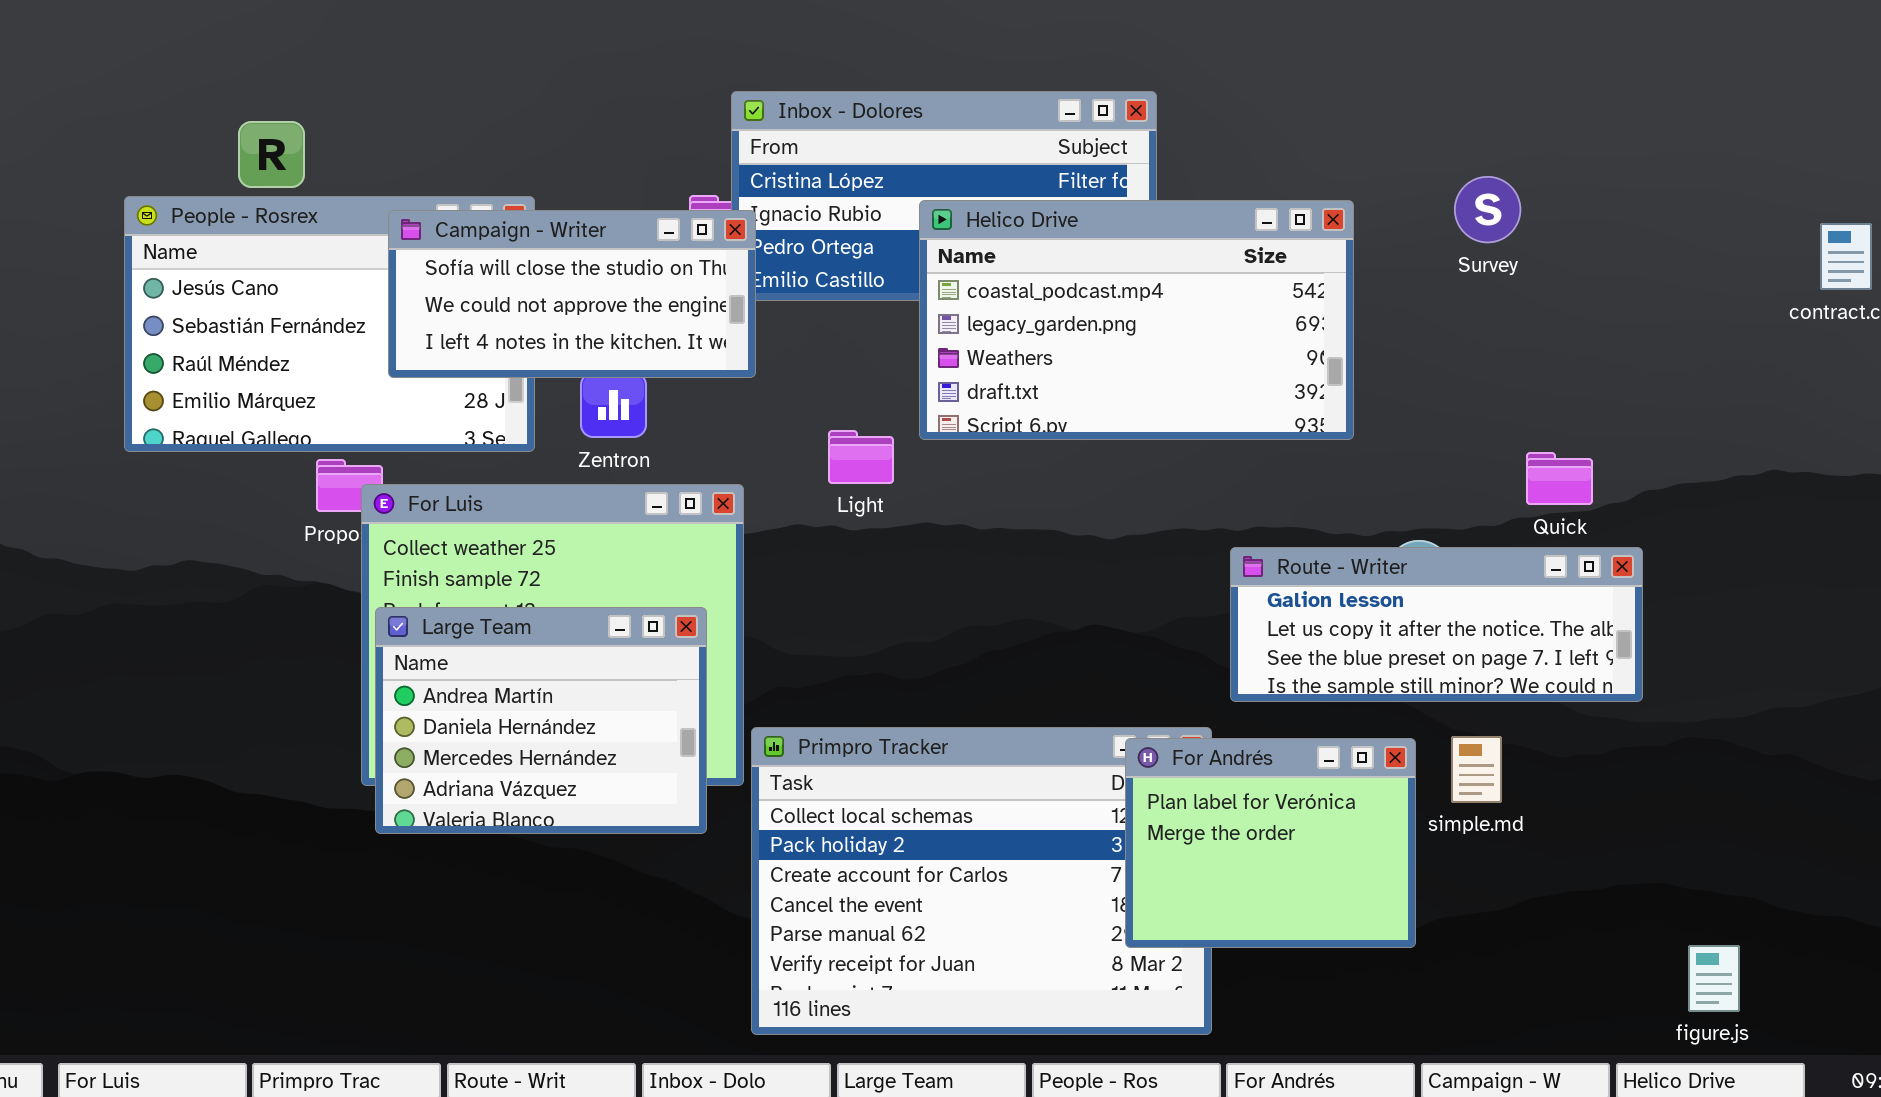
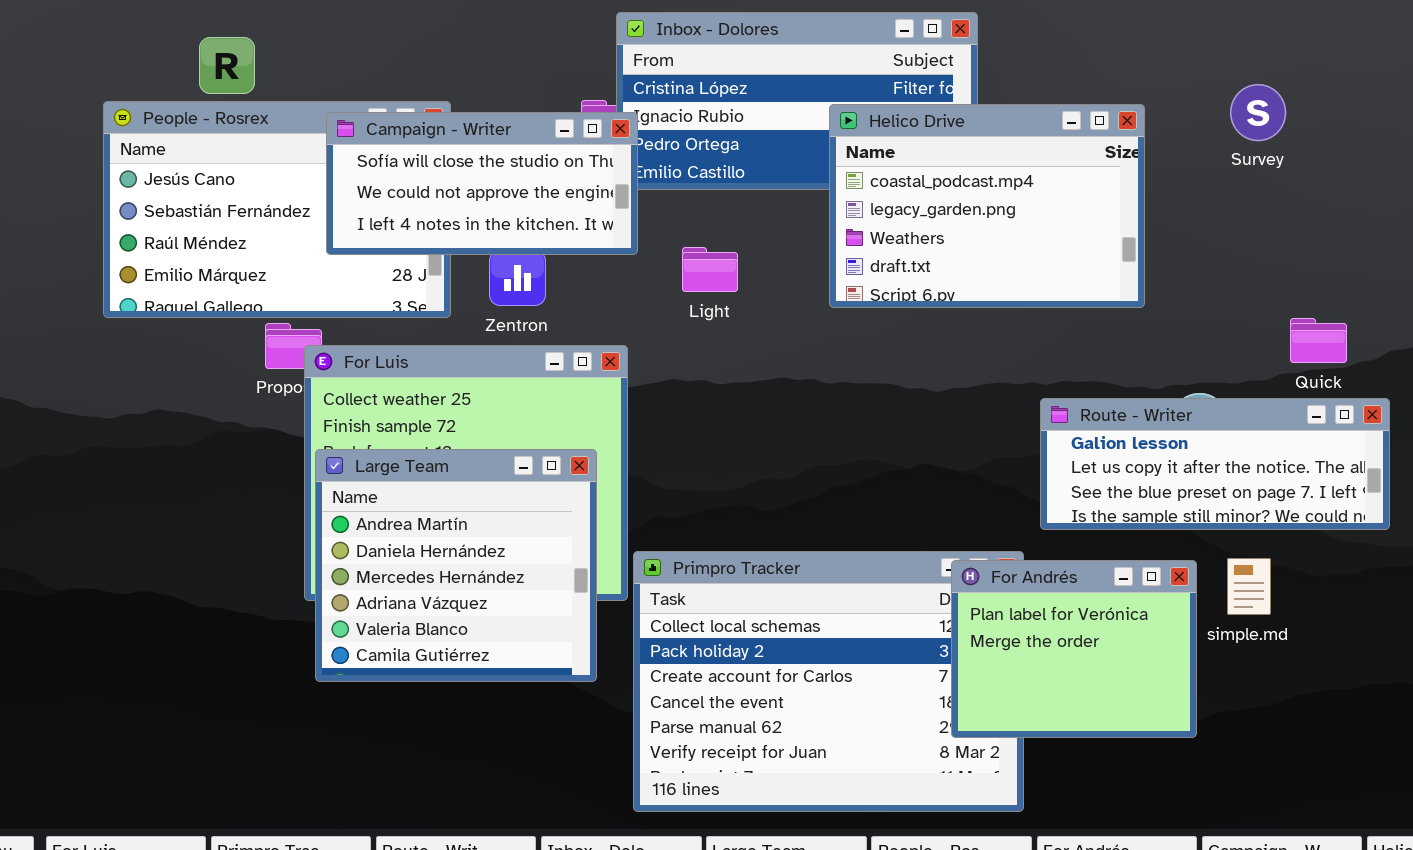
Helico Drive: [919,200,1354,440] -> [829,104,1145,308], resized
Light: [828,430,894,484] -> [682,247,738,292], moved
Large Team: [375,607,707,834] -> [315,449,597,682], resized

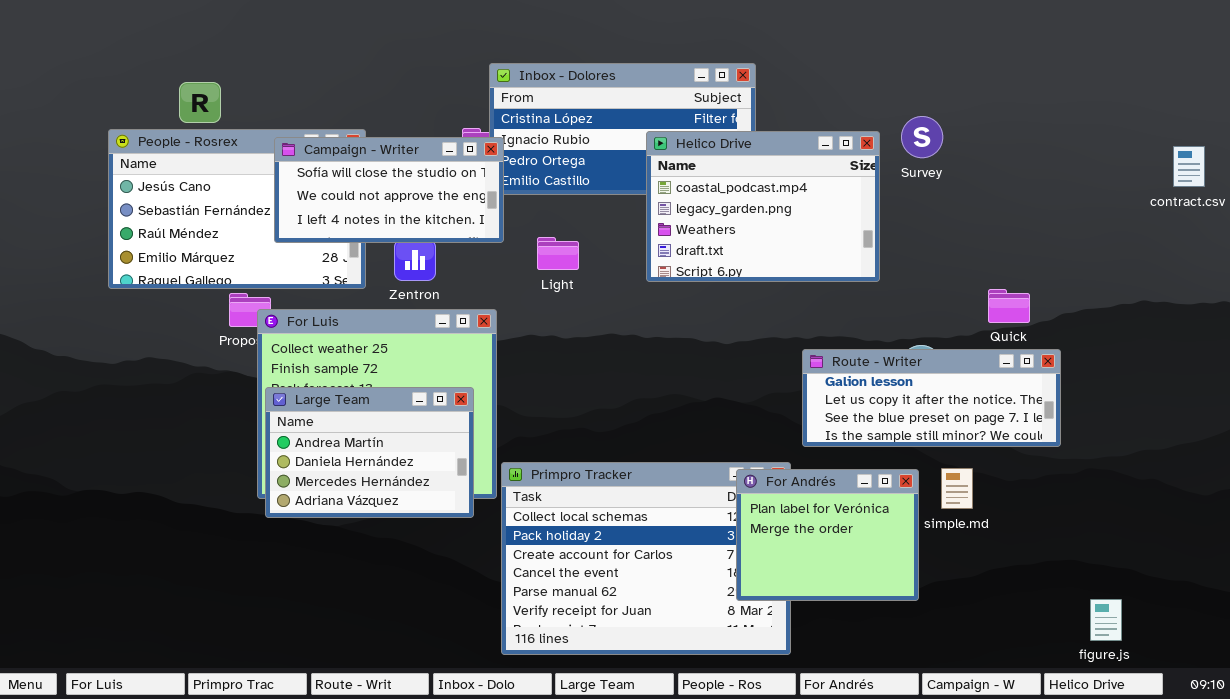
Survey: [1230,84,1286,141] -> [901,116,943,158], moved
Large Team: [315,449,597,682] -> [265,387,474,518], resized

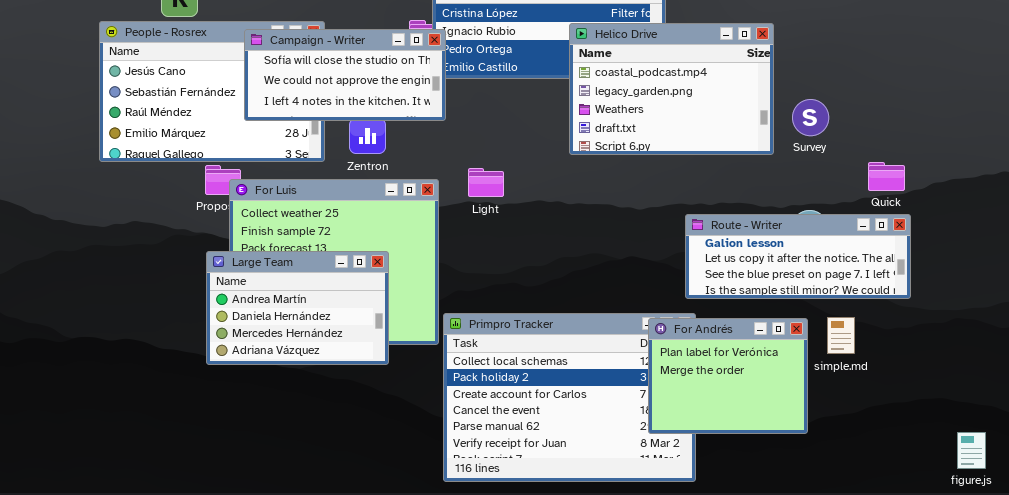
Survey: [901,116,943,158] -> [792,99,829,136], moved
Light: [537,237,579,270] -> [468,168,504,197], moved
Route - Writer: [802,349,1061,447] -> [685,214,911,299], moved
Large Team: [265,387,474,518] -> [206,251,389,365], moved

